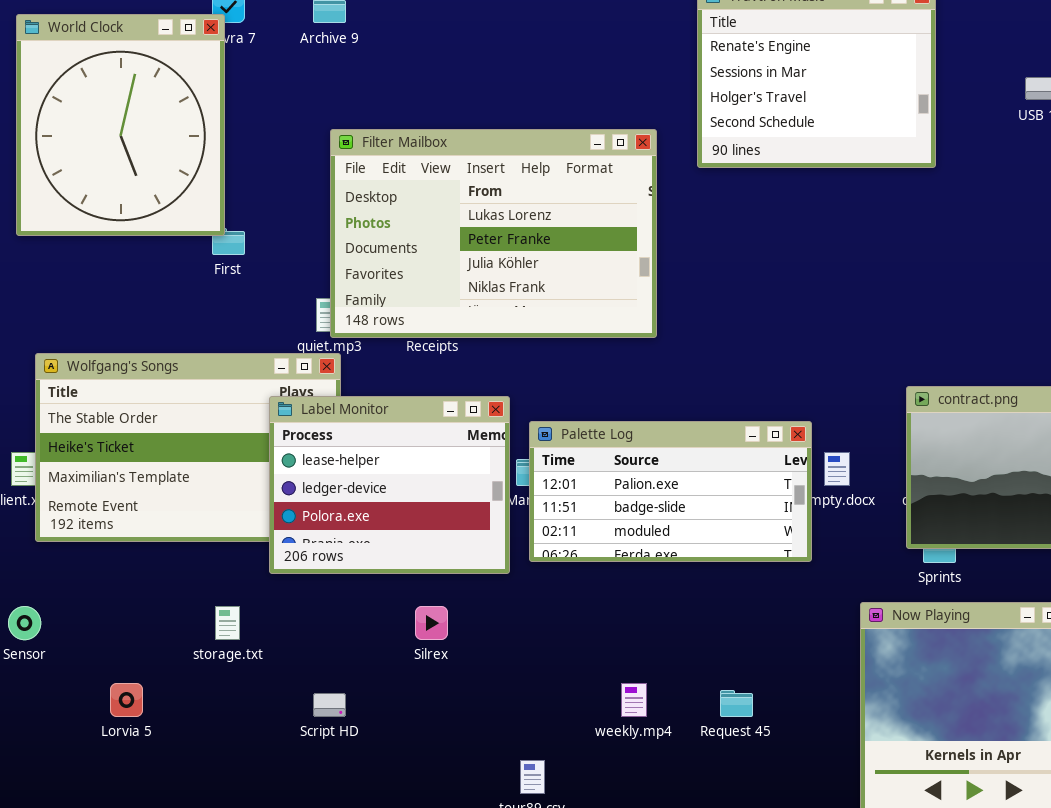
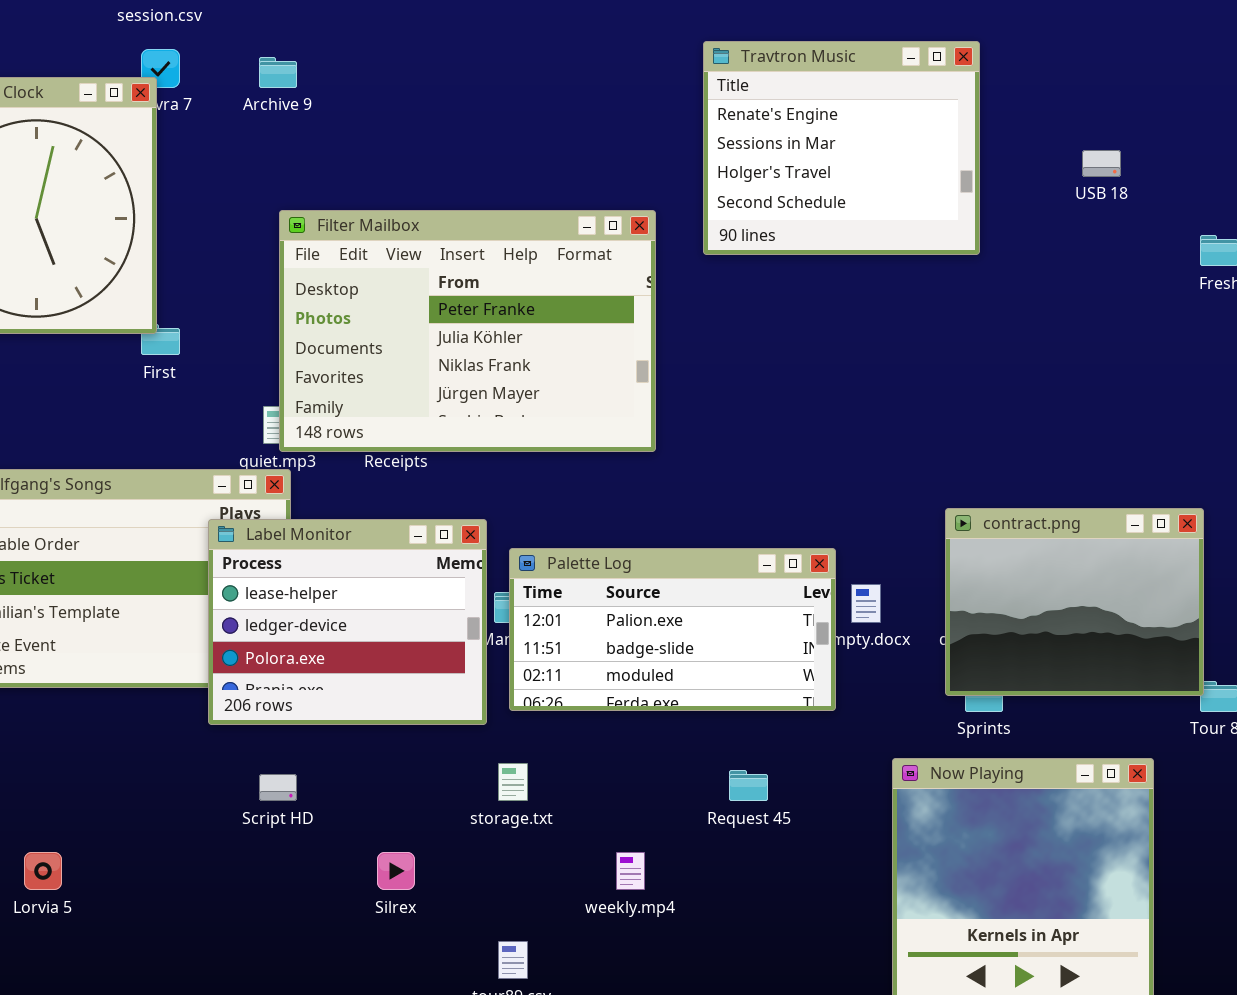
Filter Mailbox: [330,129,657,338] -> [279,210,656,452], scrolled down 1 row
storage.txt: [215,606,240,640] -> [498,763,528,801], moved
Silrex: [415,606,448,640] -> [377,852,415,890], moved
Request 45: [720,690,753,717] -> [729,770,768,801], moved
Script HD: [313,693,346,717] -> [259,774,297,801], moved

